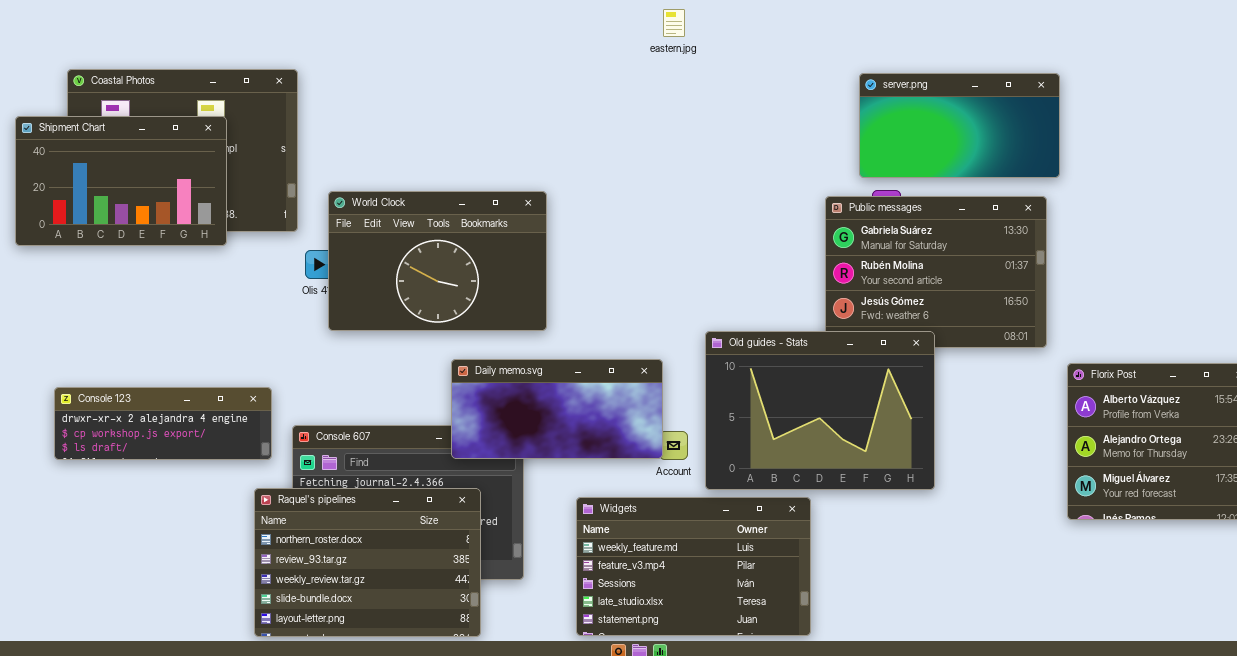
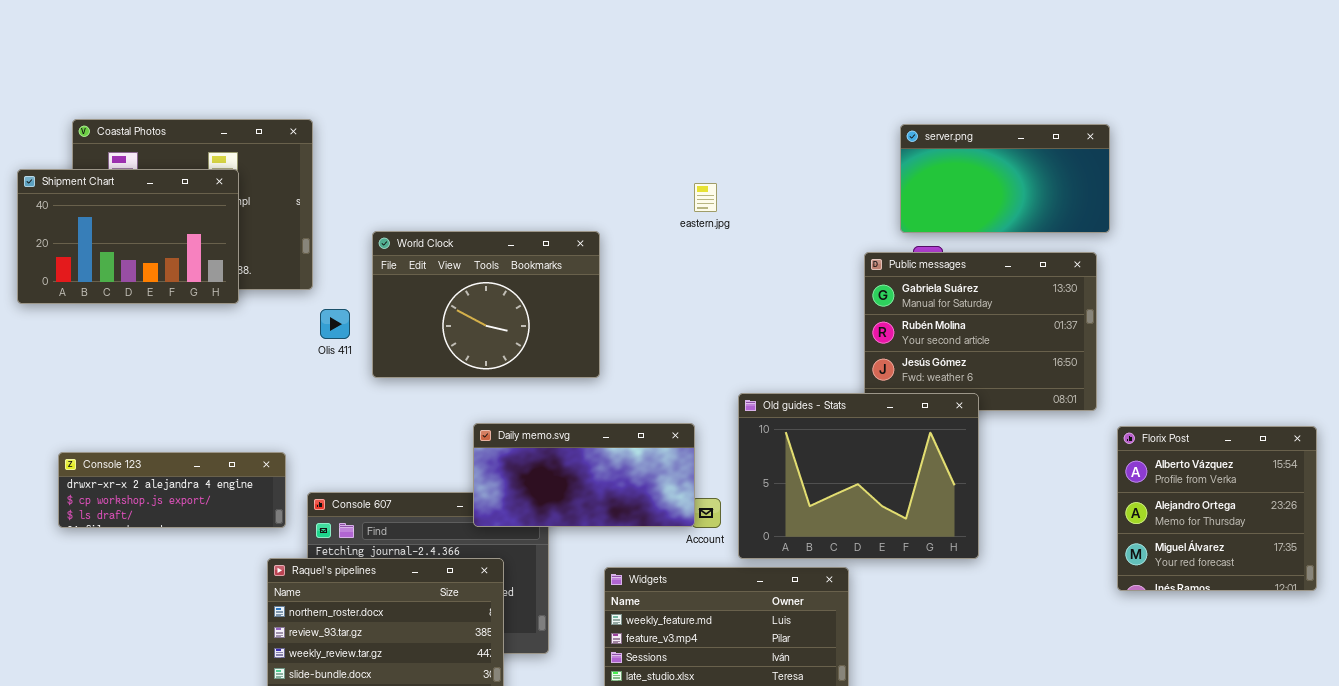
eastern.jpg: [663,9,685,37] -> [694,183,717,212], moved
World Clock: [328,191,547,331] -> [372,231,600,378], moved

